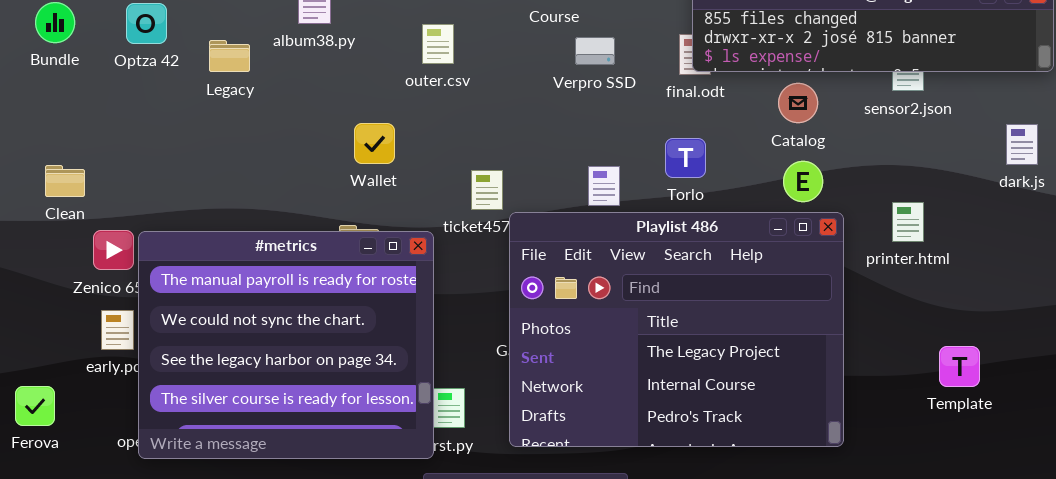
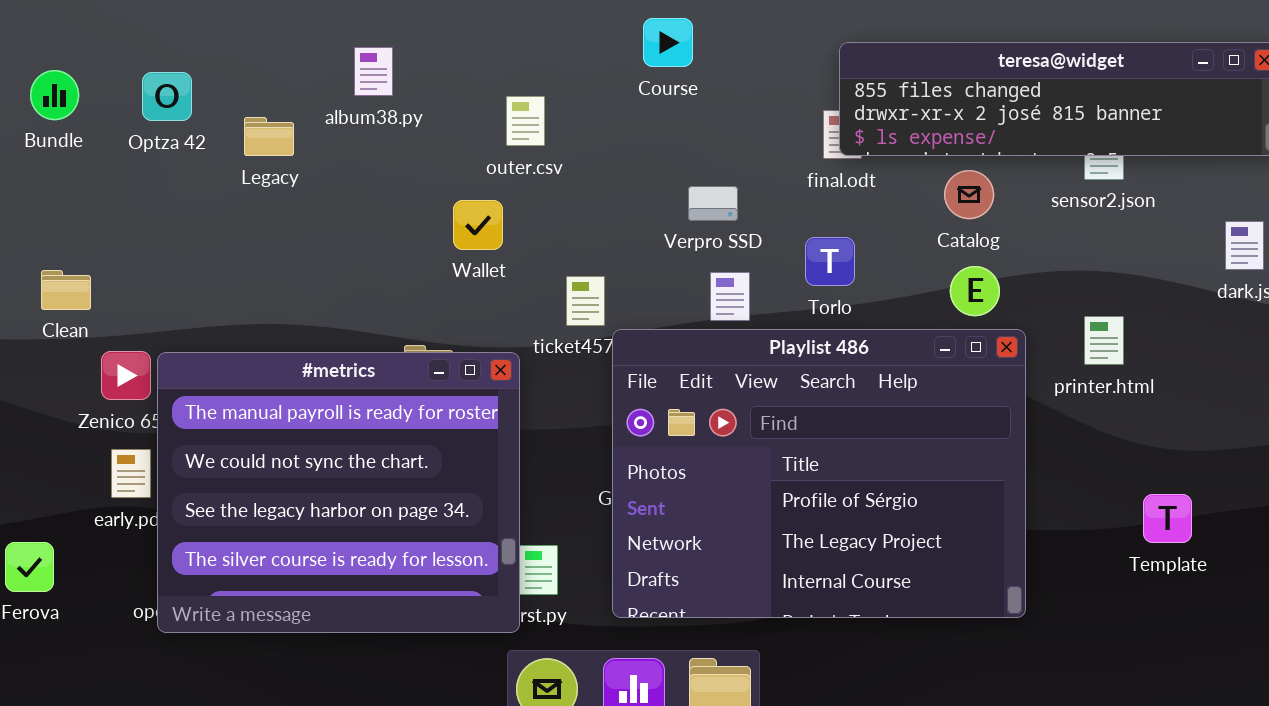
Verpro SSD: [575,37,615,65] -> [688,186,738,221], moved
Wallet: [354,123,395,164] -> [453,200,503,250], moved
Playlist 486: [509,212,844,447] -> [612,329,1026,618], scrolled up 1 row

